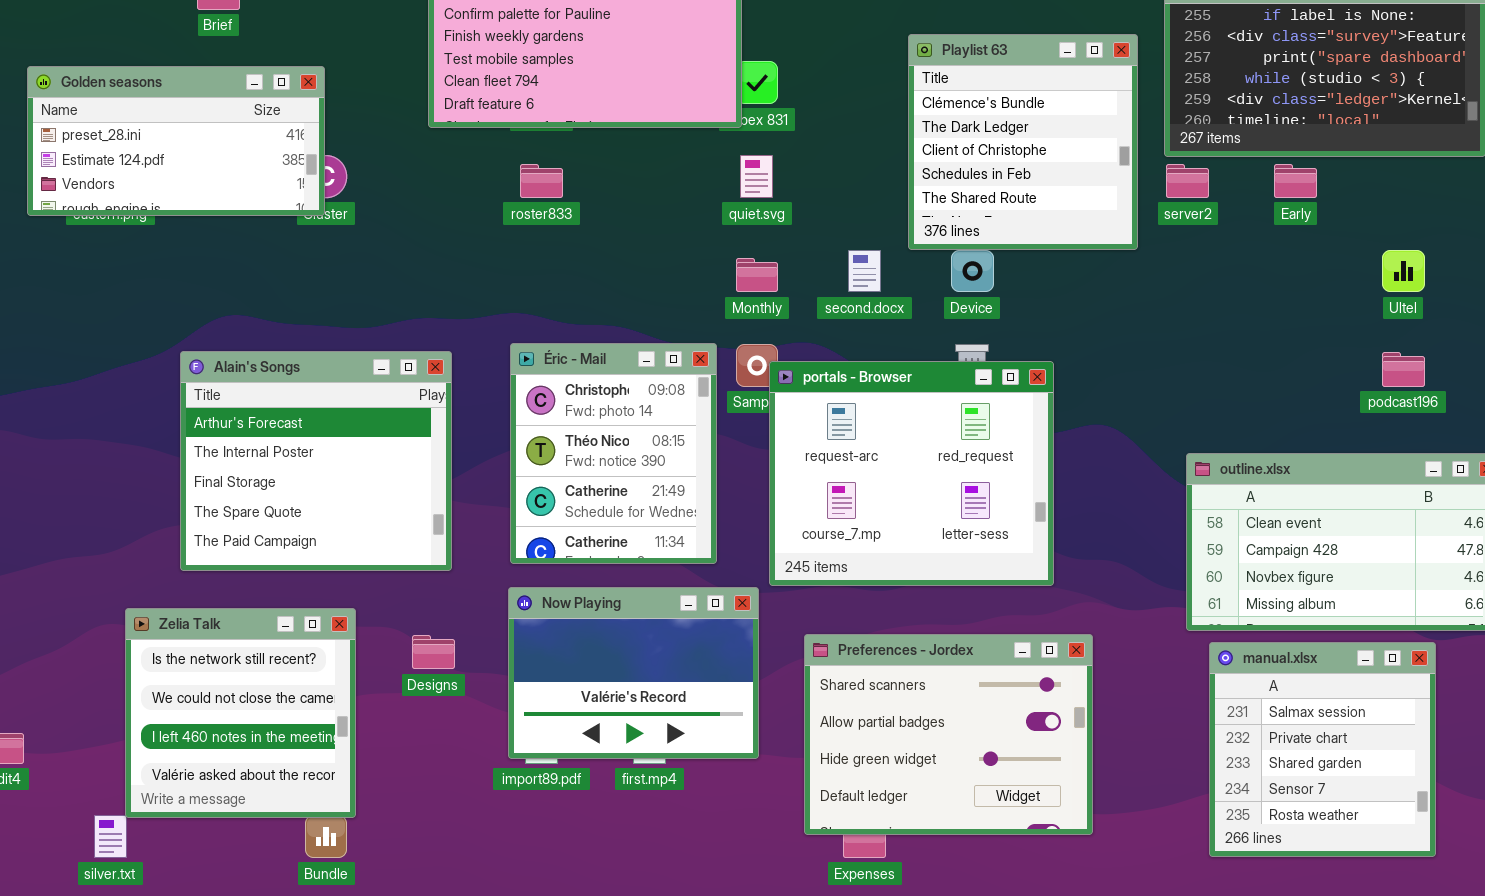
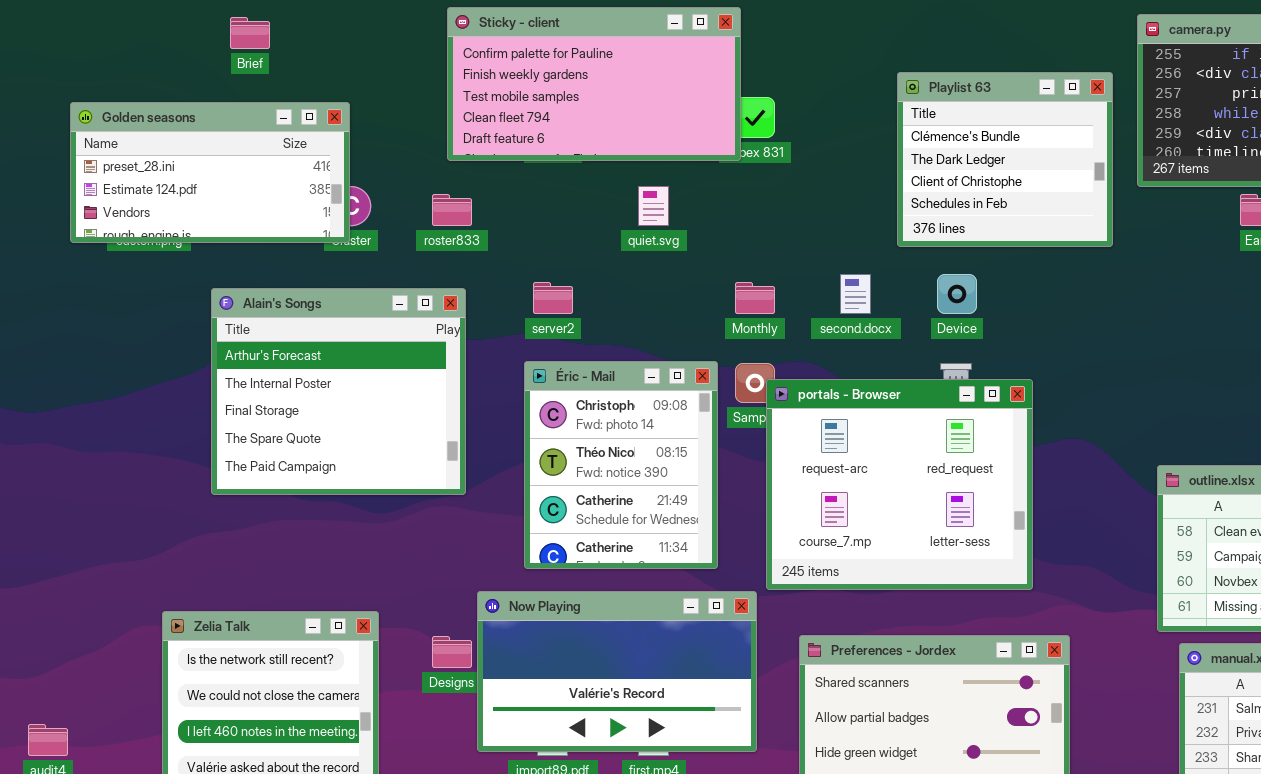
Playlist 63: [908,34,1138,250] -> [897,72,1113,247], resized
quiet.svg: [740,155,773,198] -> [638,186,669,226], moved
roster833: [520,164,563,198] -> [432,194,472,226], moved
server2: [1166,164,1209,198] -> [533,282,573,314], moved
Alain's Songs: [180,351,452,571] -> [211,288,466,495], moved
Now Playing: [508,587,759,759] -> [477,591,757,752], resized

